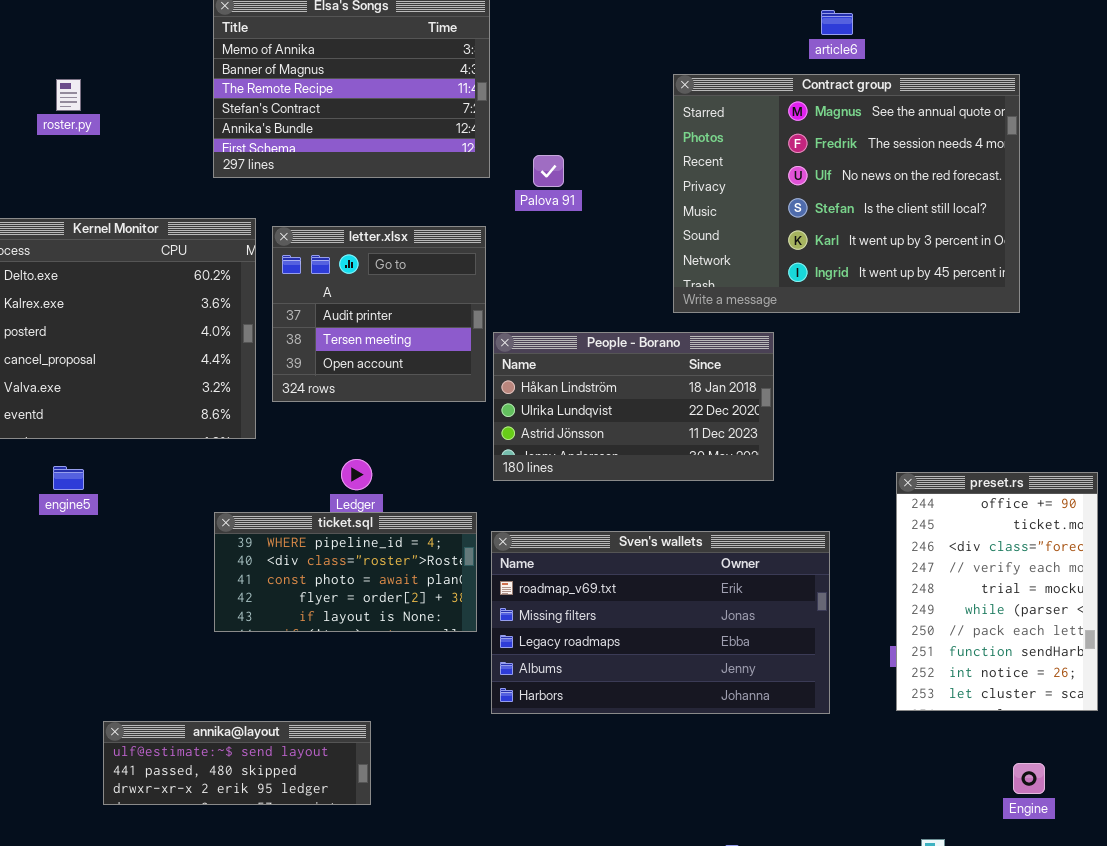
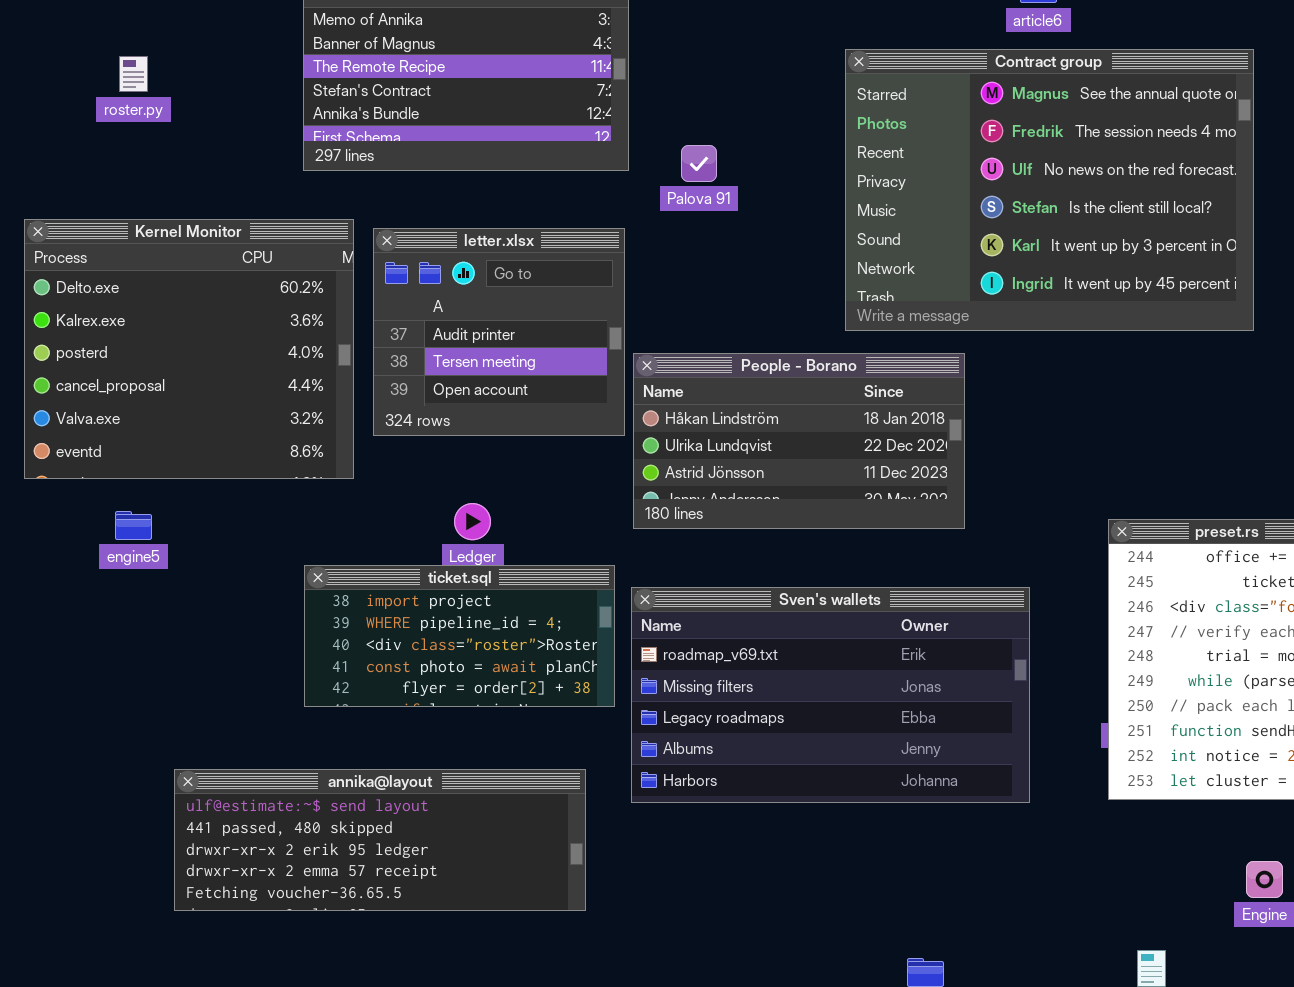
ticket.sql: [214,512,477,632] -> [304,565,615,707], scrolled up 1 row
annika@layout: [103,721,371,805] -> [174,769,586,911], resized

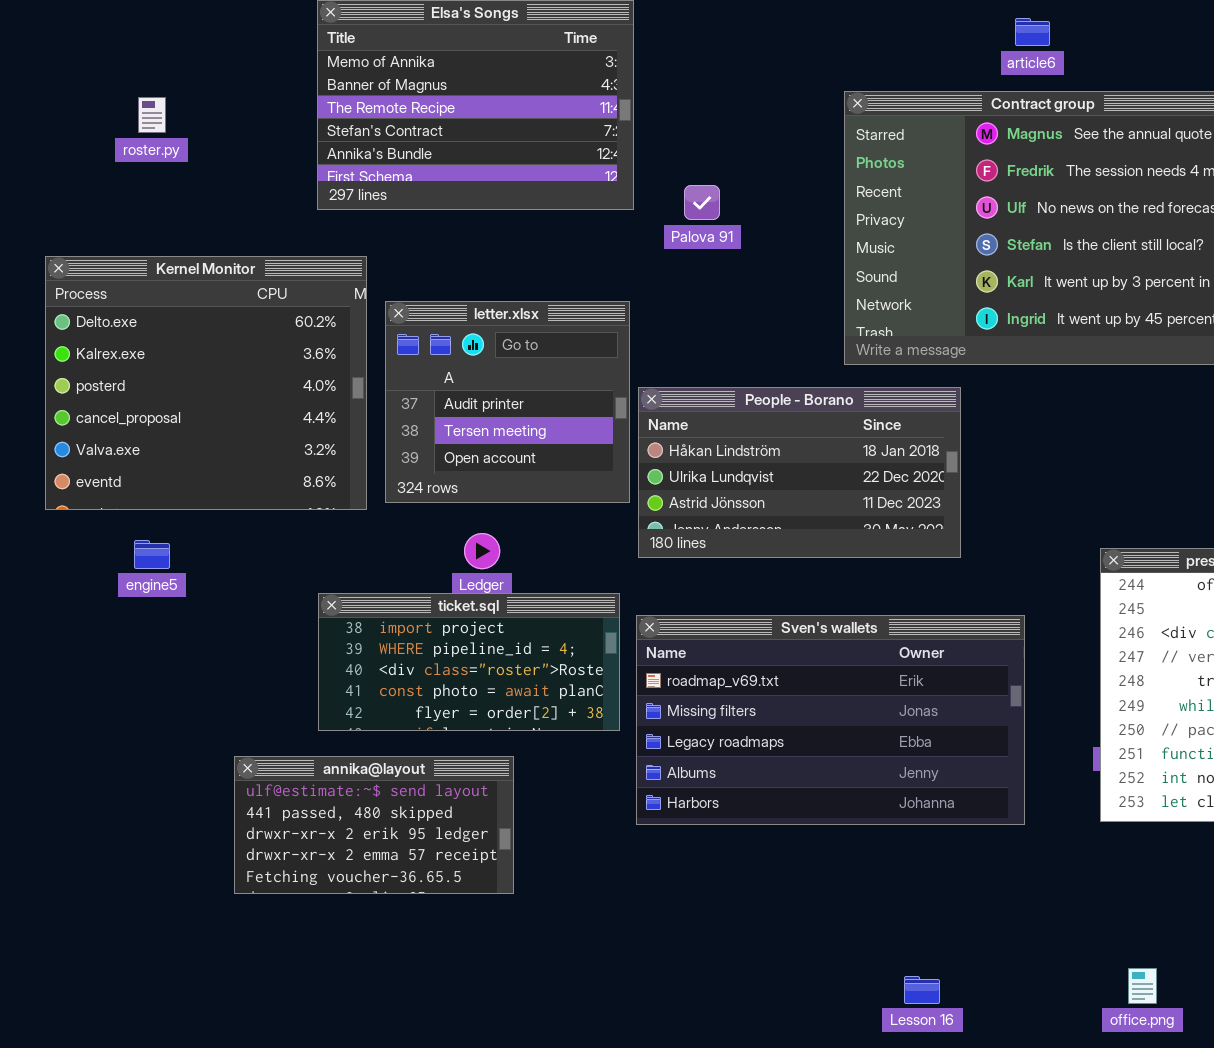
letter.xlsx: [373,228,625,436] -> [385,301,630,503], moved
annika@layout: [174,769,586,911] -> [234,756,514,894], moved, resized

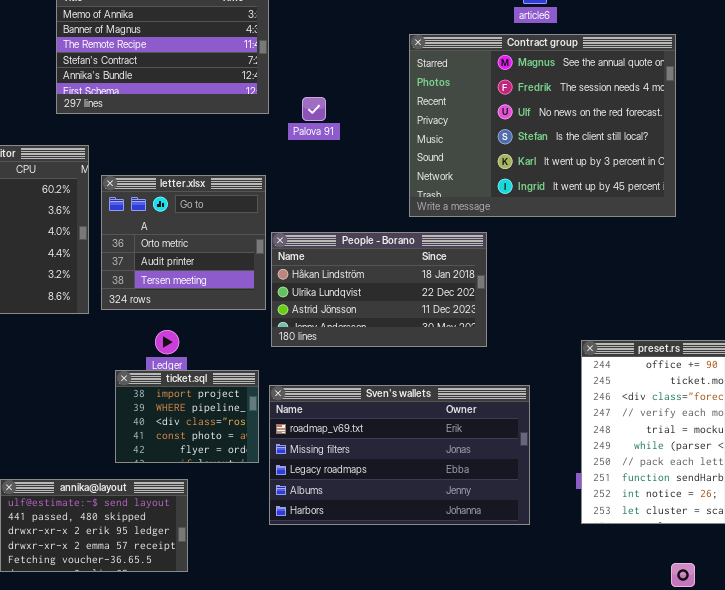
letter.xlsx: [385,301,630,503] -> [101,175,266,310], scrolled up 1 row
ticket.sql: [318,593,620,731] -> [115,370,259,463], resized

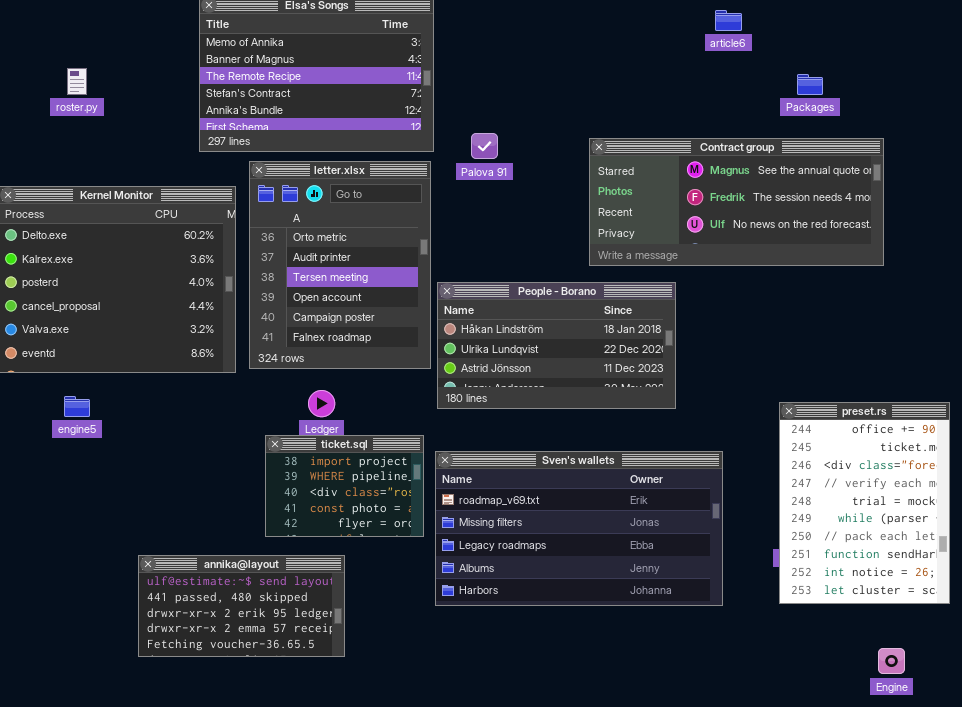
Contract group: [409,34,676,217] -> [589,138,884,266], resized
letter.xlsx: [101,175,266,310] -> [249,161,431,369], resized

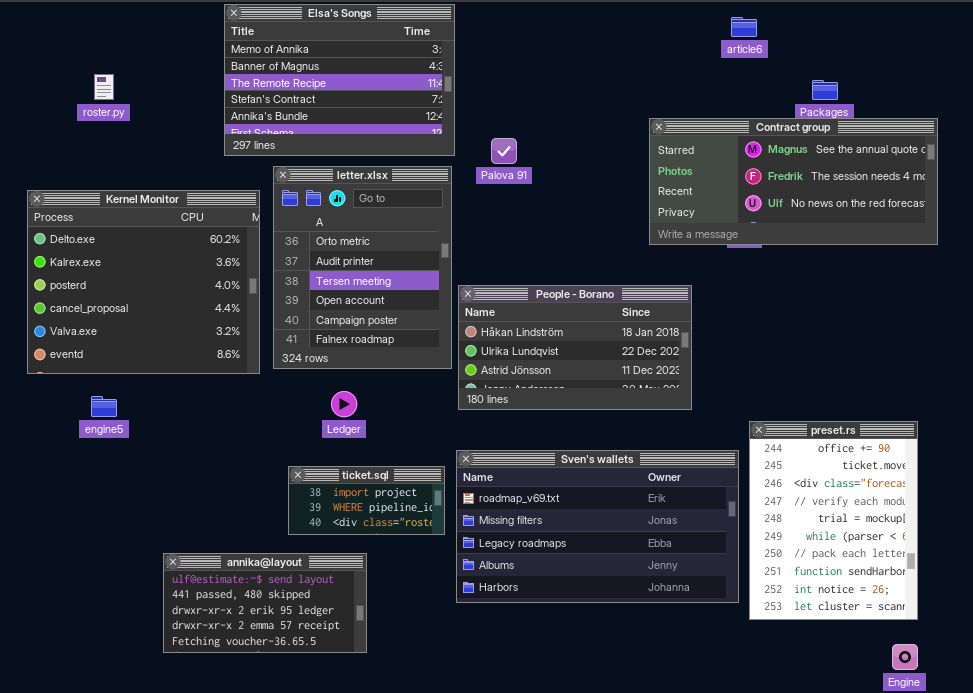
Contract group: [589,138,884,266] -> [649,118,938,245], moved
preset.rs: [779,402,950,604] -> [749,421,918,620], moved
ticket.sql: [265,435,424,537] -> [288,466,445,535], resized

